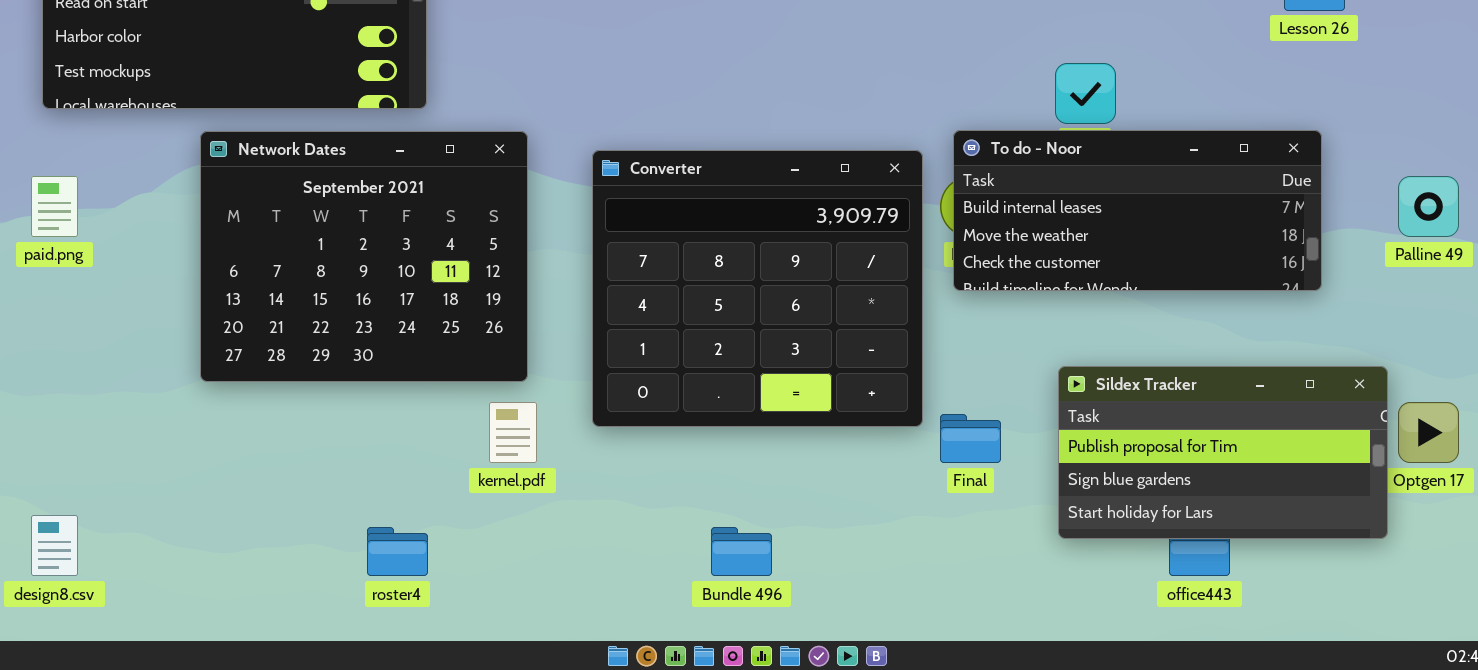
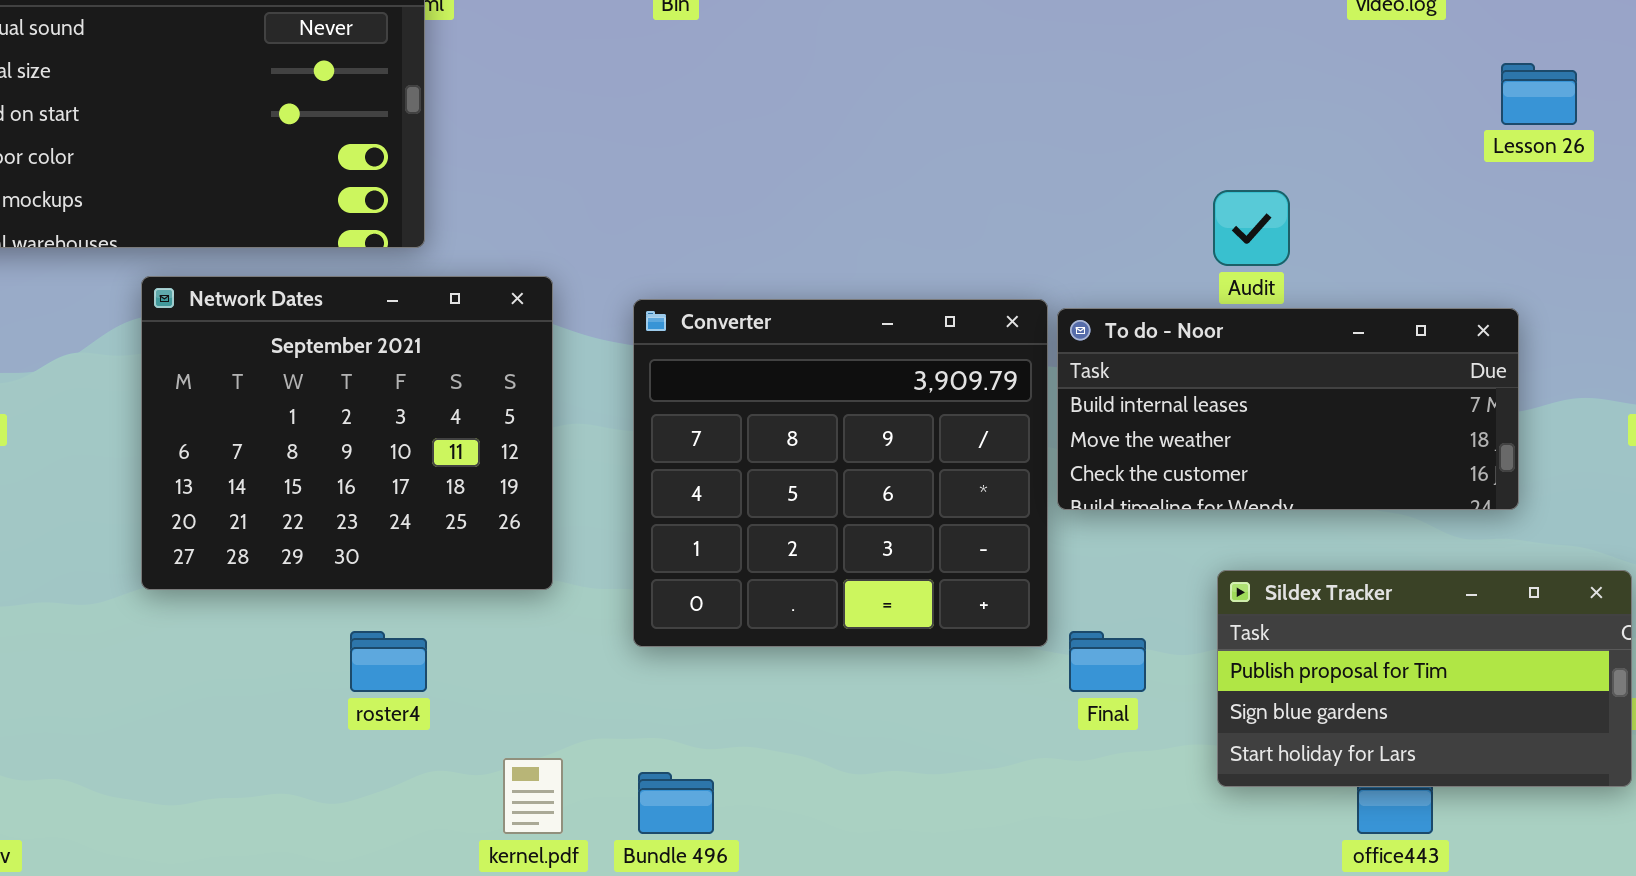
To do - Noor: [953,130,1322,291] -> [1057,308,1519,510], moved
kernel.pdf: [489,402,537,463] -> [503,758,563,834], moved
roster4: [367,527,428,576] -> [350,631,427,692], moved
Bundle 496: [711,527,772,576] -> [638,772,714,834], moved

